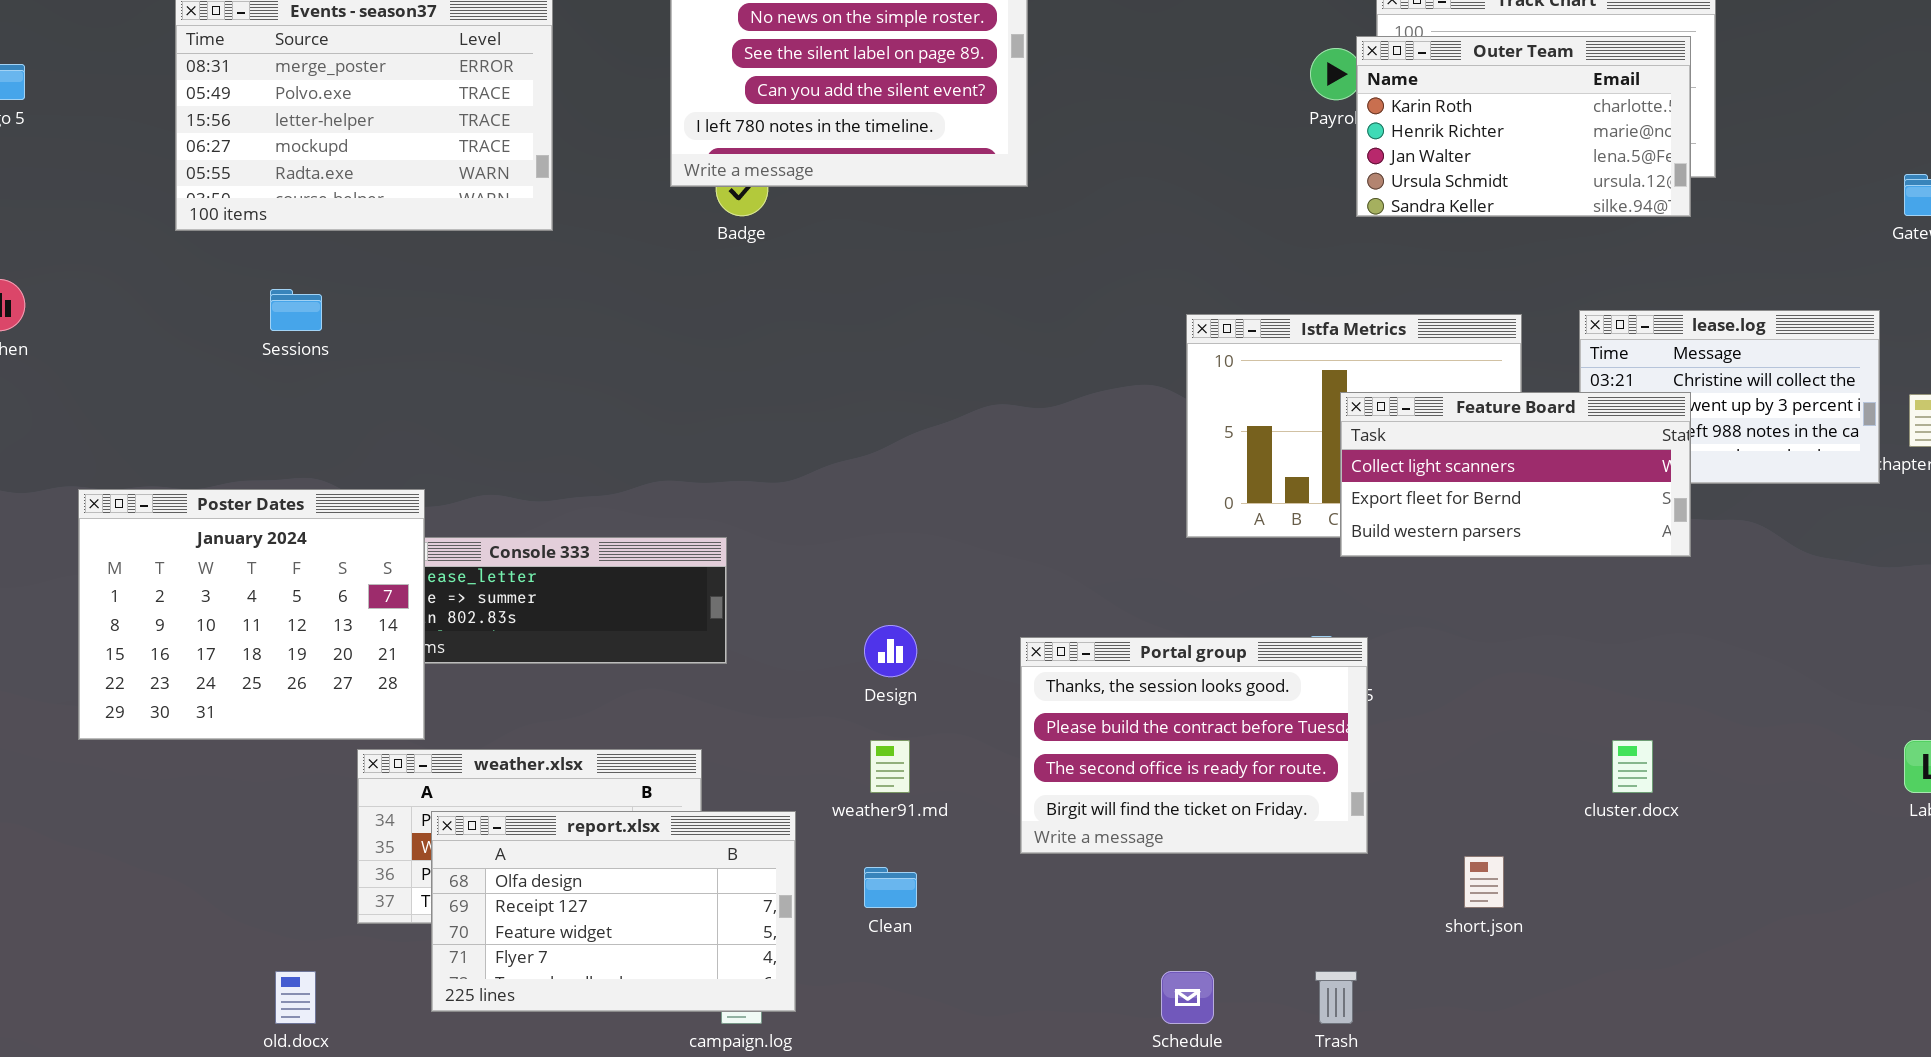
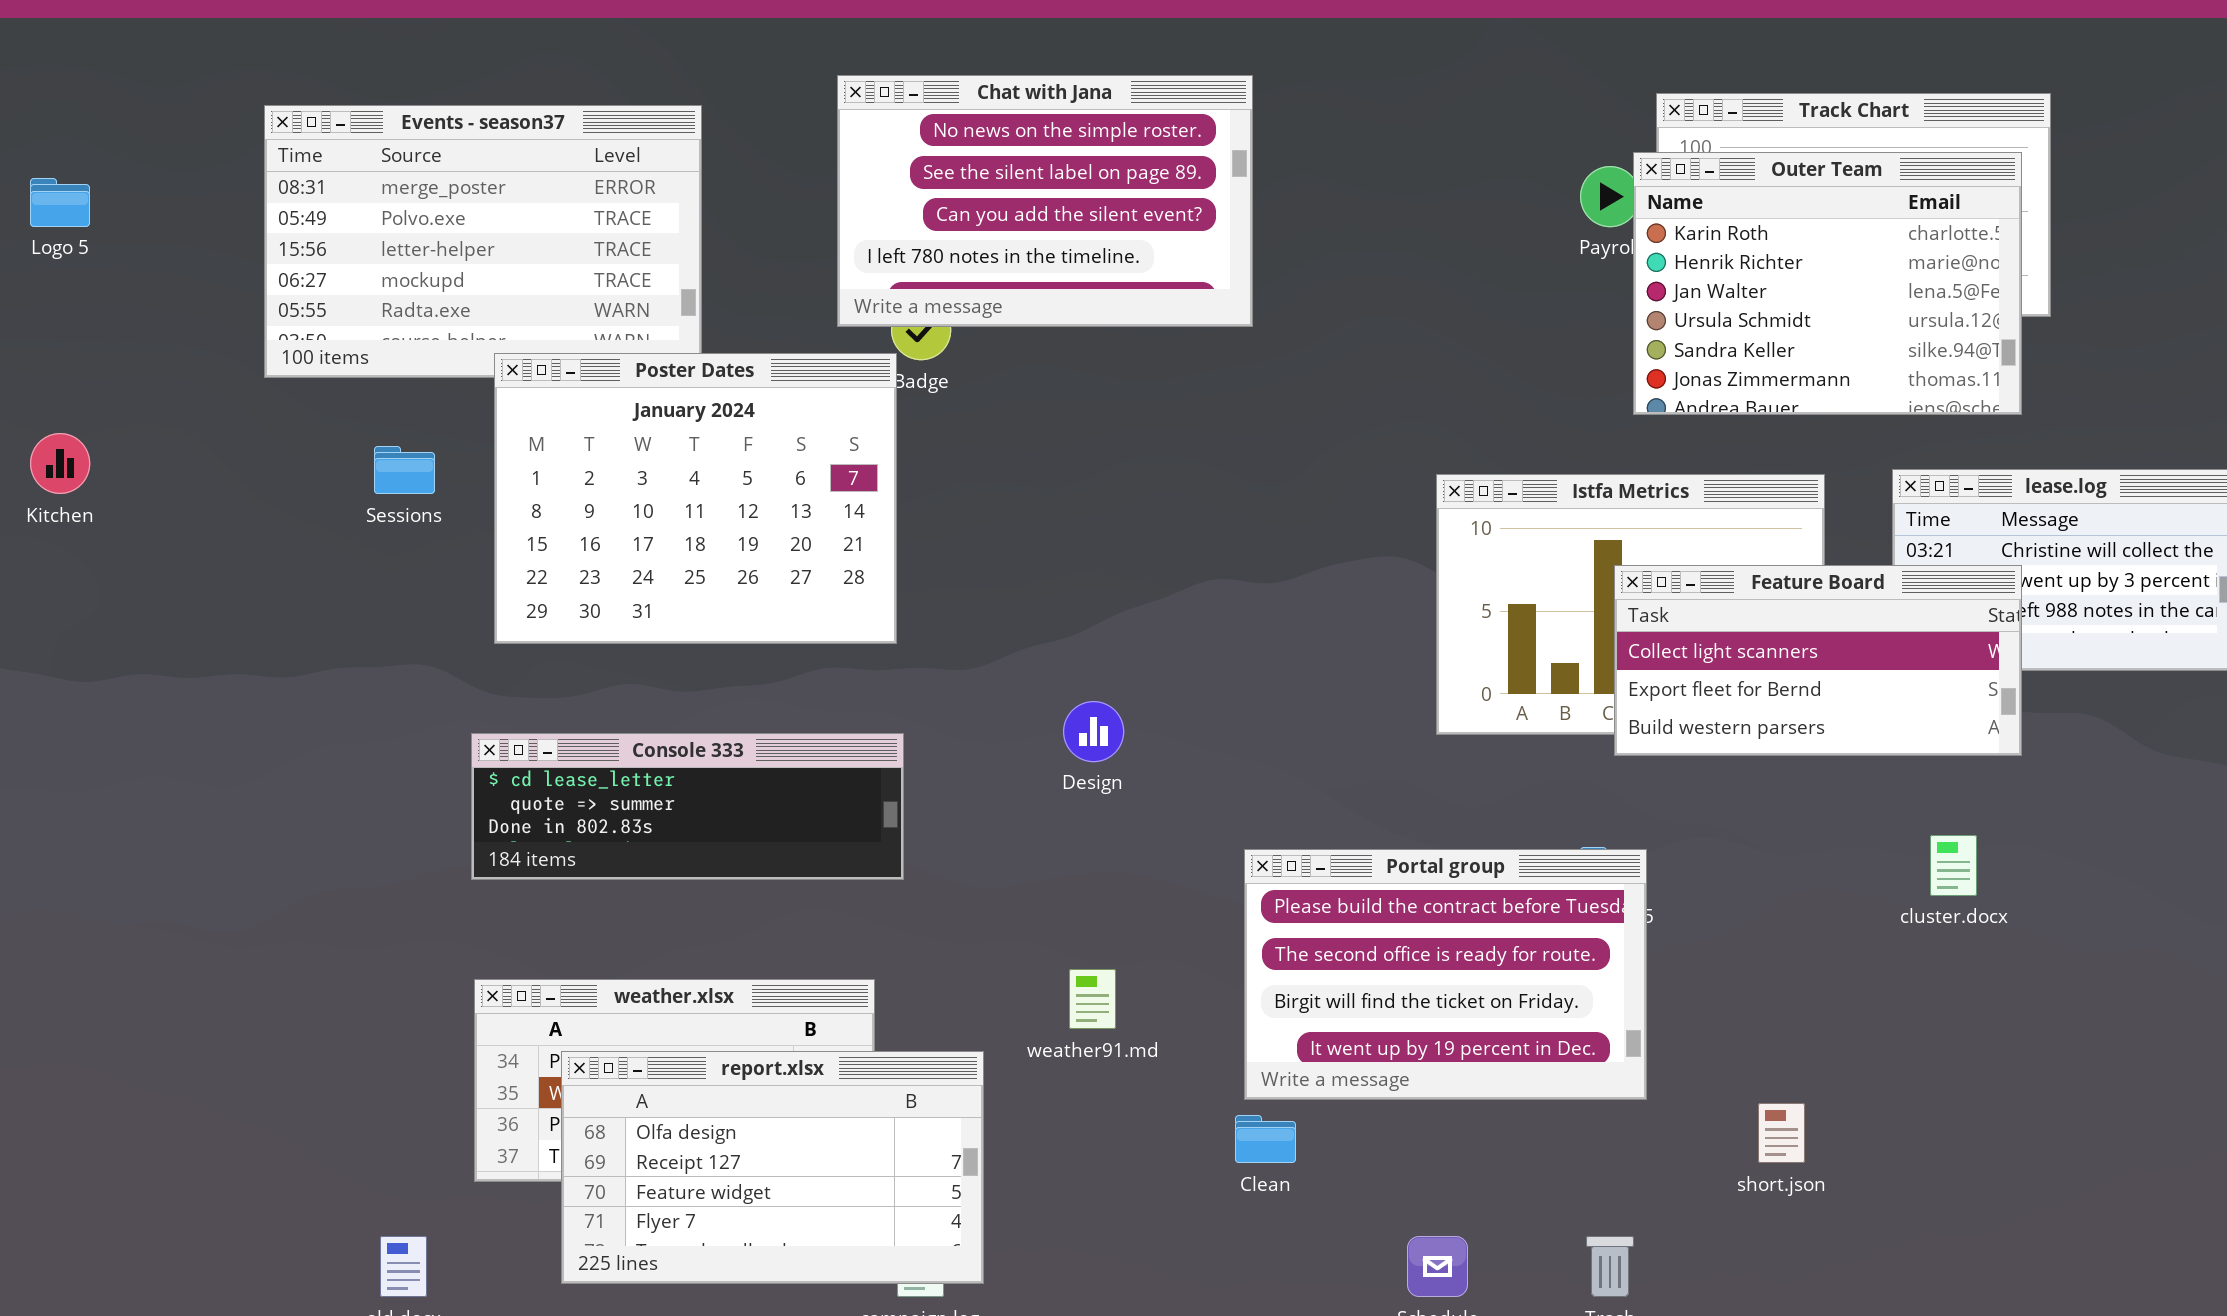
Outer Team: [1356,36,1691,217] -> [1633,152,2022,415], resized
Poster Dates: [78,489,425,740] -> [494,353,897,644], moved
Design: [864,625,917,677] -> [1063,701,1124,762], moved
Portal group: [1020,637,1368,854] -> [1244,849,1647,1100], scrolled down 1 row
cluster.docx: [1612,740,1653,793] -> [1930,835,1977,896], moved
Clean: [864,867,917,908] -> [1235,1115,1296,1163], moved

